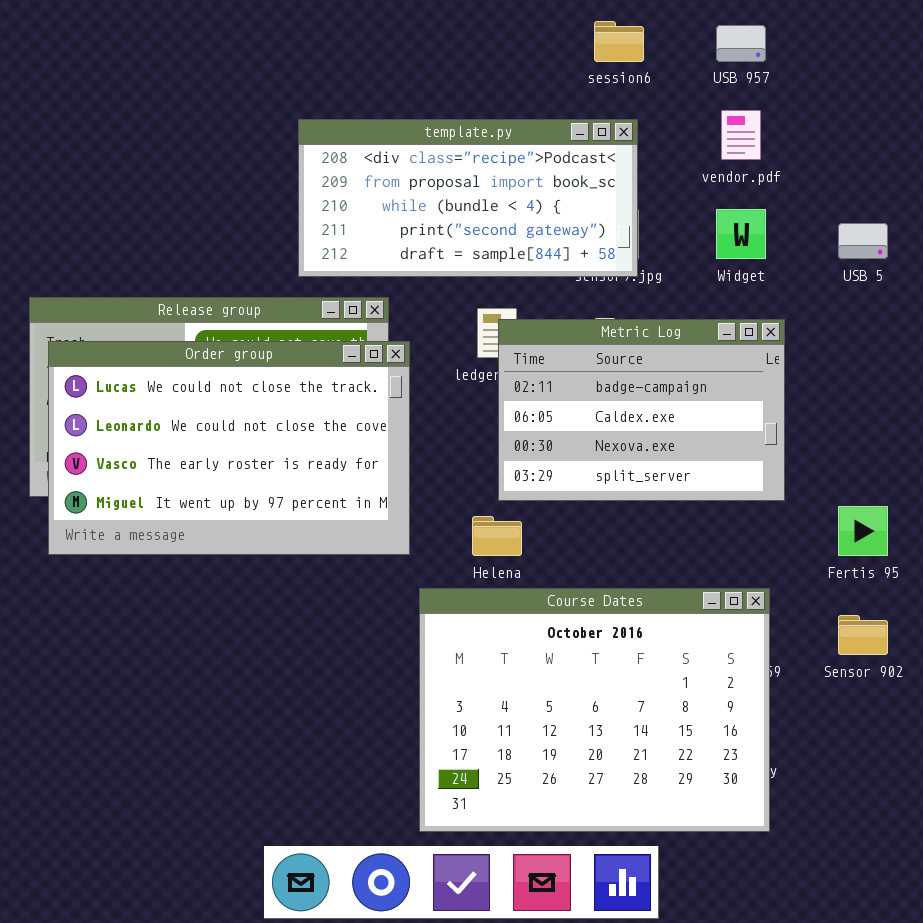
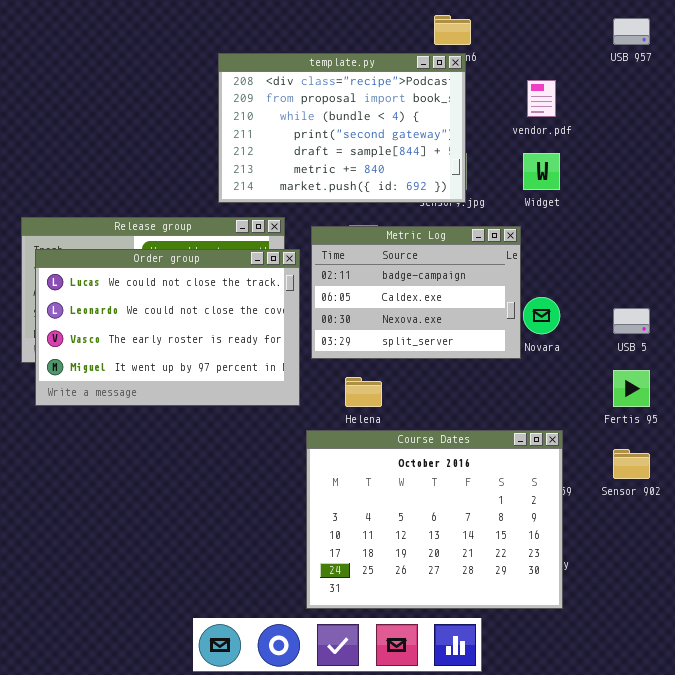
USB 957: [716,25,766,62] -> [613,18,650,45], moved
template.py: [298,119,638,277] -> [218,53,466,203], resized
USB 5: [838,223,888,259] -> [613,308,650,334], moved
Metric Log: [498,319,785,501] -> [311,226,521,359], moved

